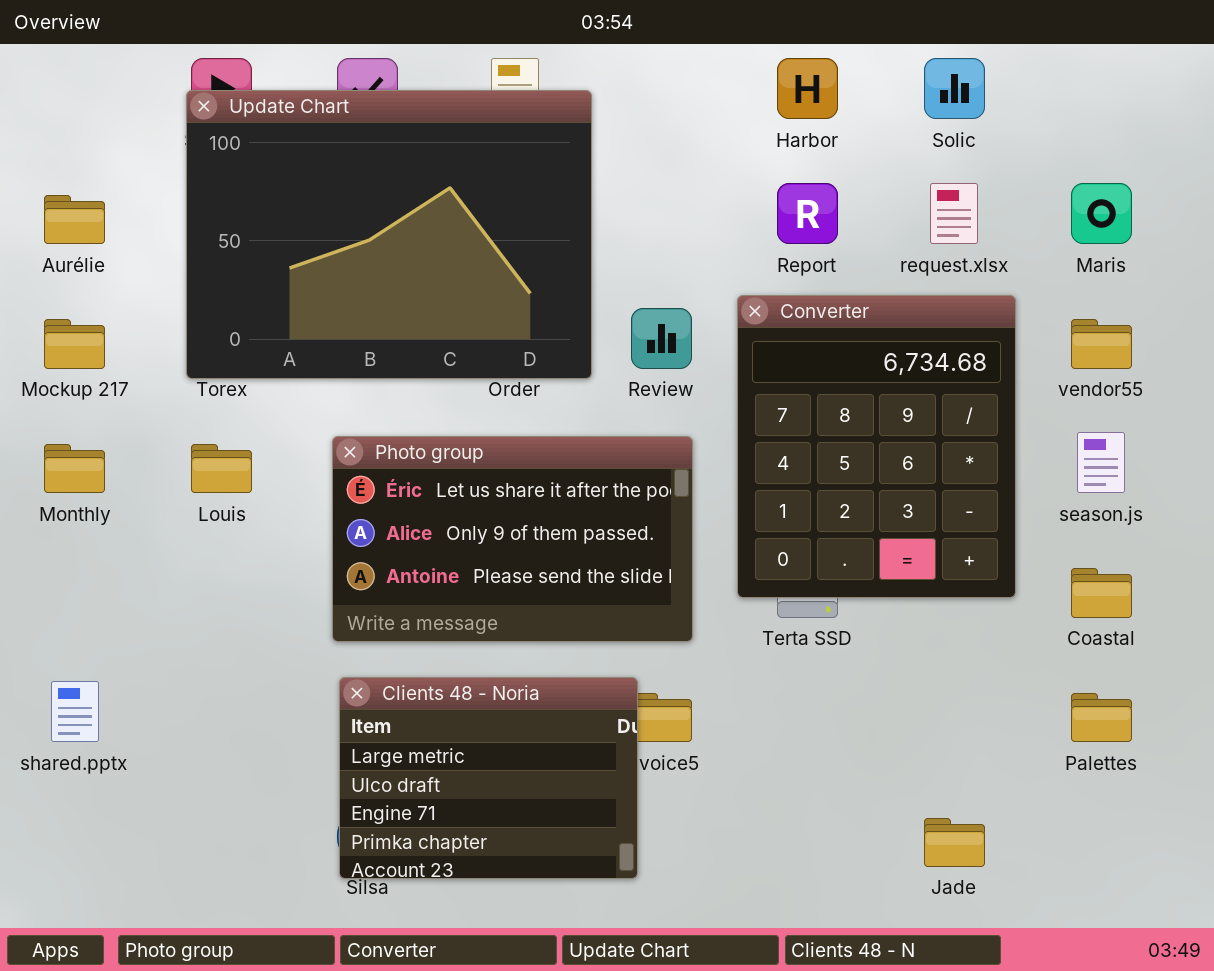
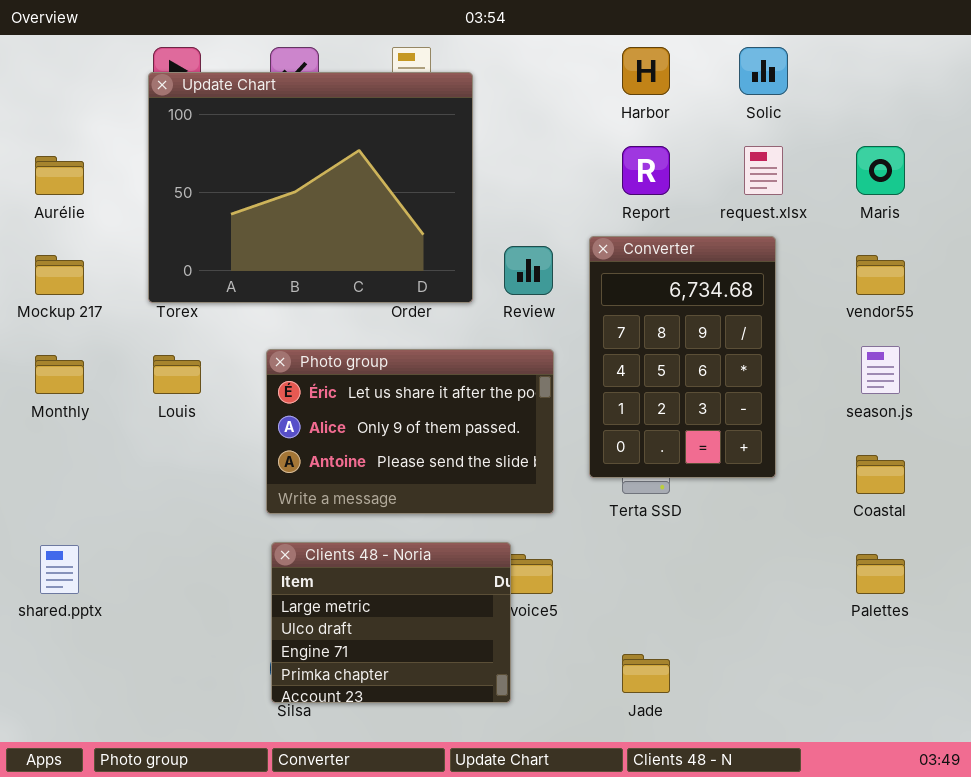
Converter: [737,295,1016,598] -> [589,236,776,478], resized
Jade: [924,818,985,867] -> [622,654,670,693], moved

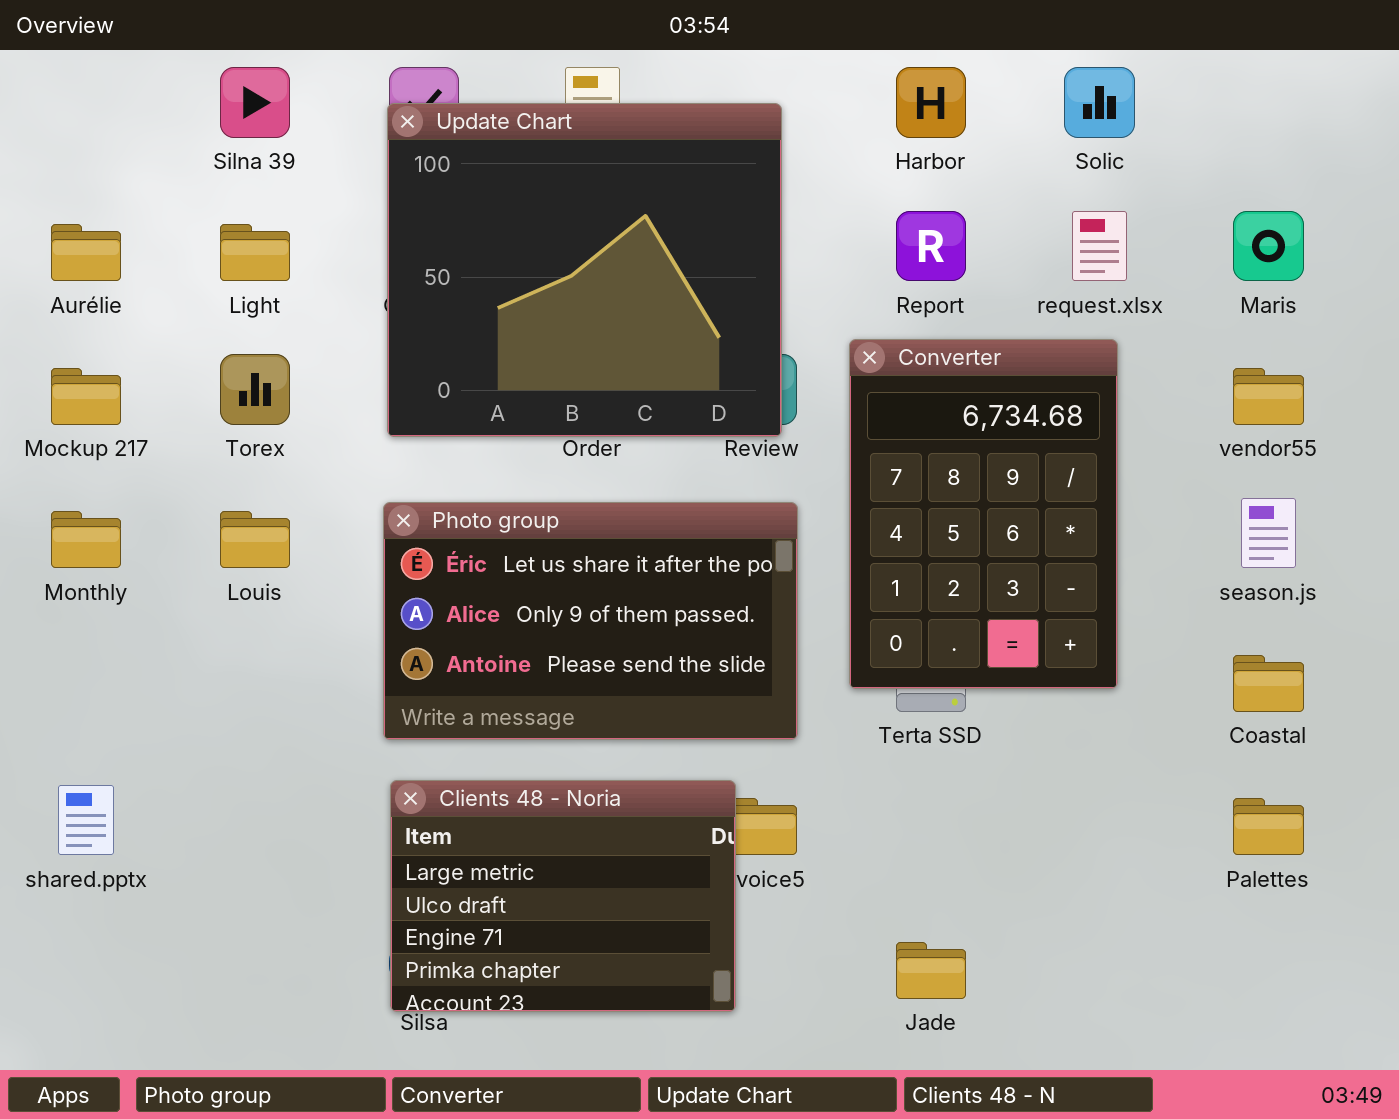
Update Chart: [148,72,473,303] -> [387,103,782,437], moved, resized

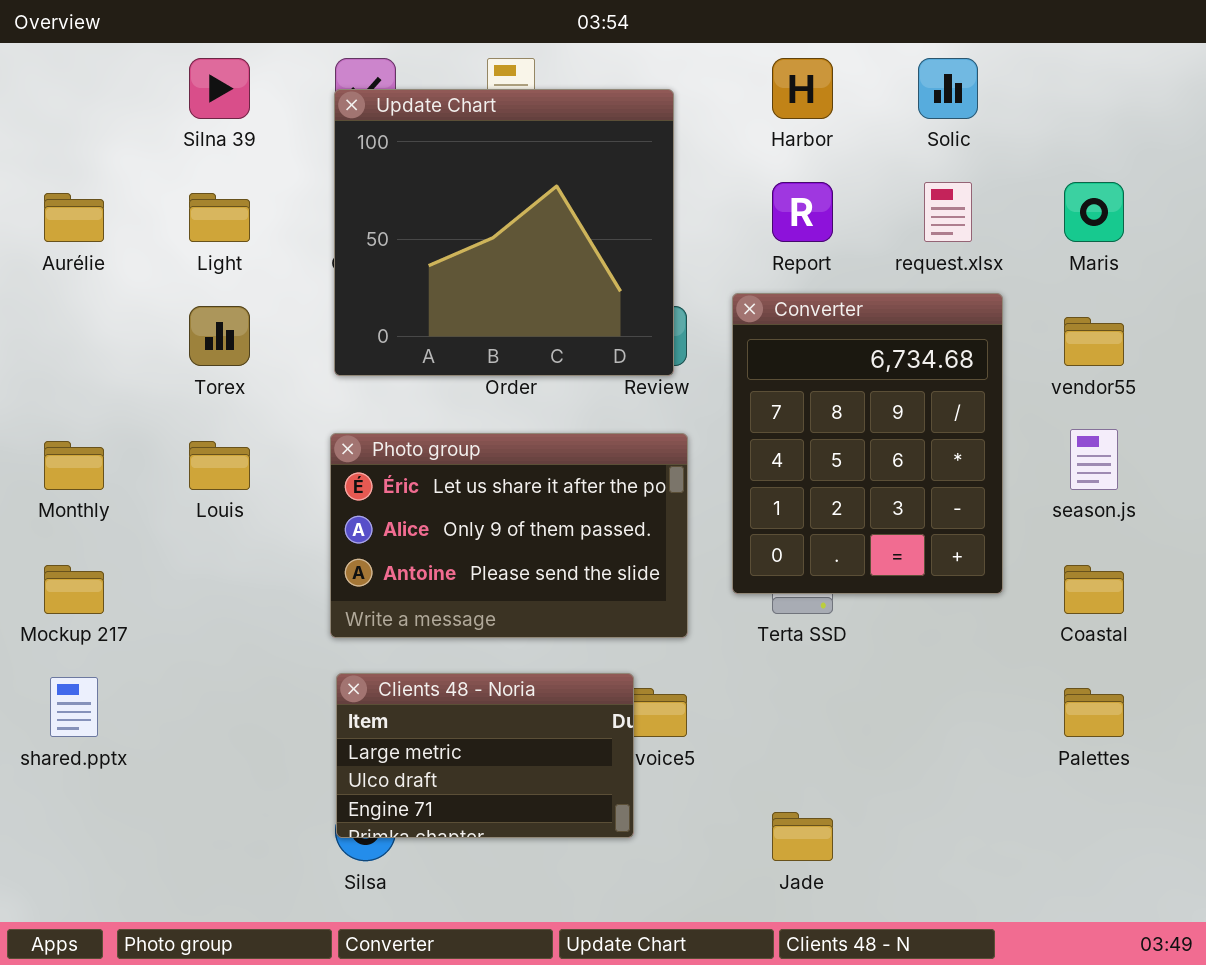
Converter: [849,339,1118,689] -> [732,293,1003,594], resized
Mockup 217: [51,368,121,425] -> [44,565,104,614], moved
Clients 48 - Noria: [390,780,736,1012] -> [336,673,634,838], resized

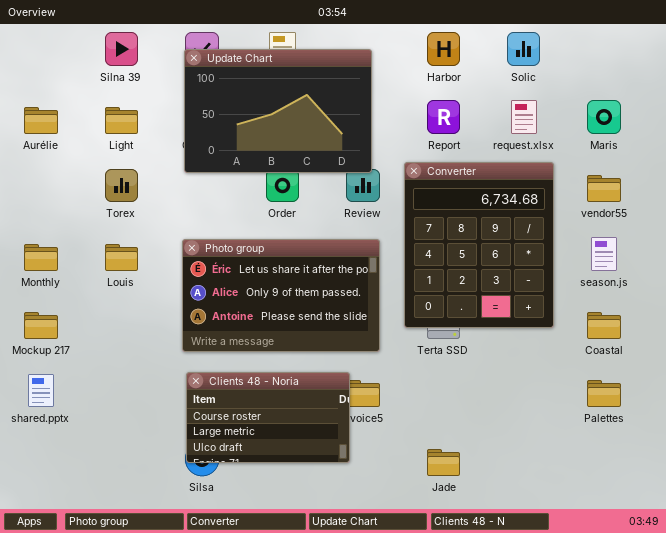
Update Chart: [334,89,674,376] -> [184,49,372,173], resized
Clients 48 - Noria: [336,673,634,838] -> [186,372,350,463], scrolled up 1 row

